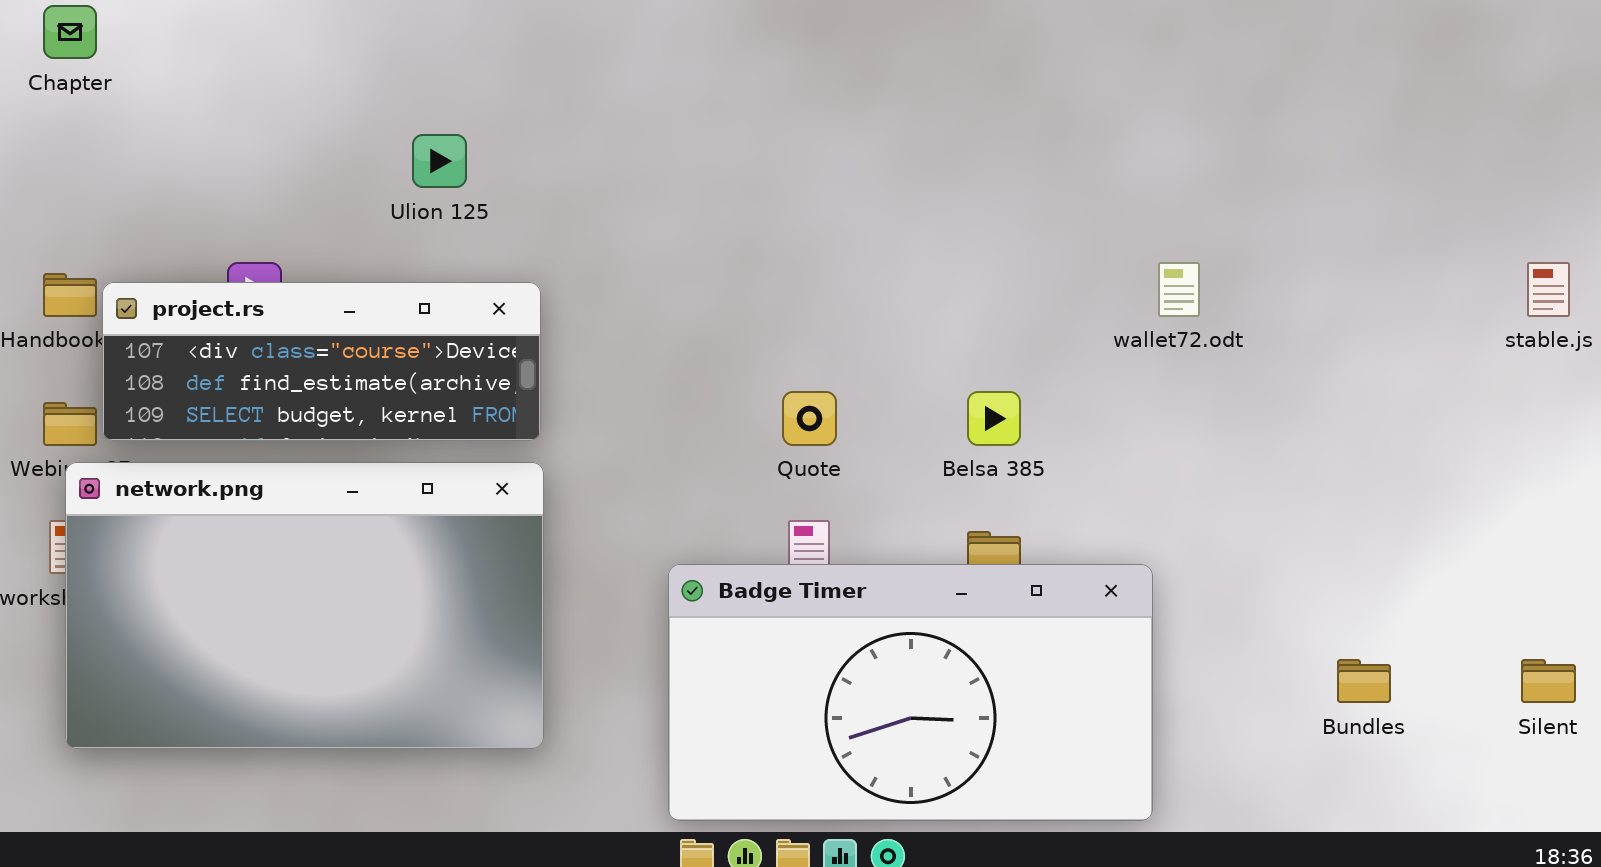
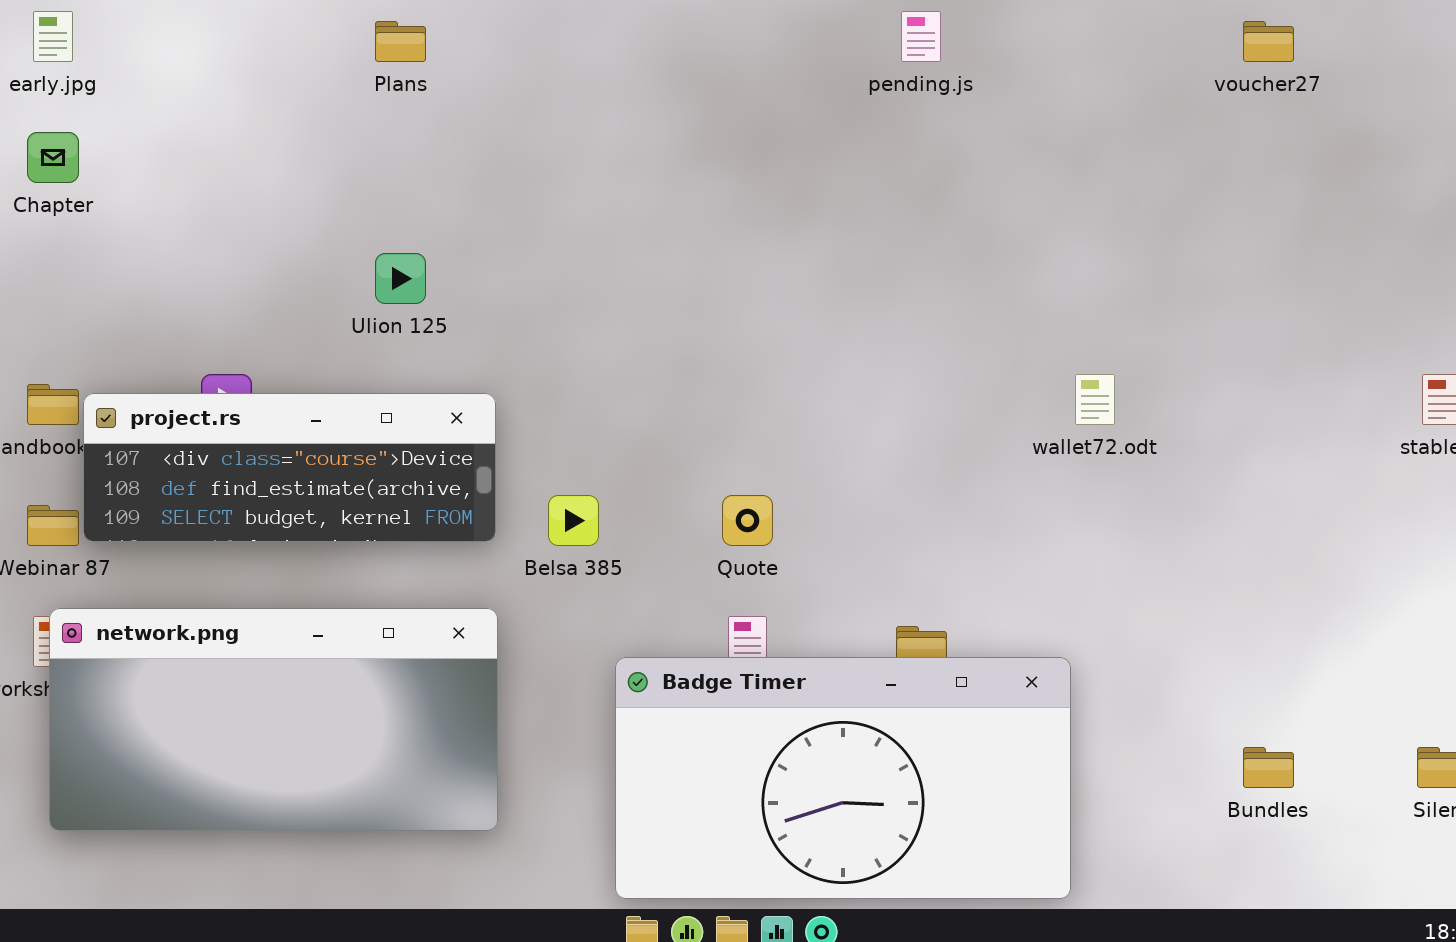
Belsa 385: [967,391,1021,446] -> [548,495,599,546], moved
network.png: [65,462,544,749] -> [49,608,498,831], resized

